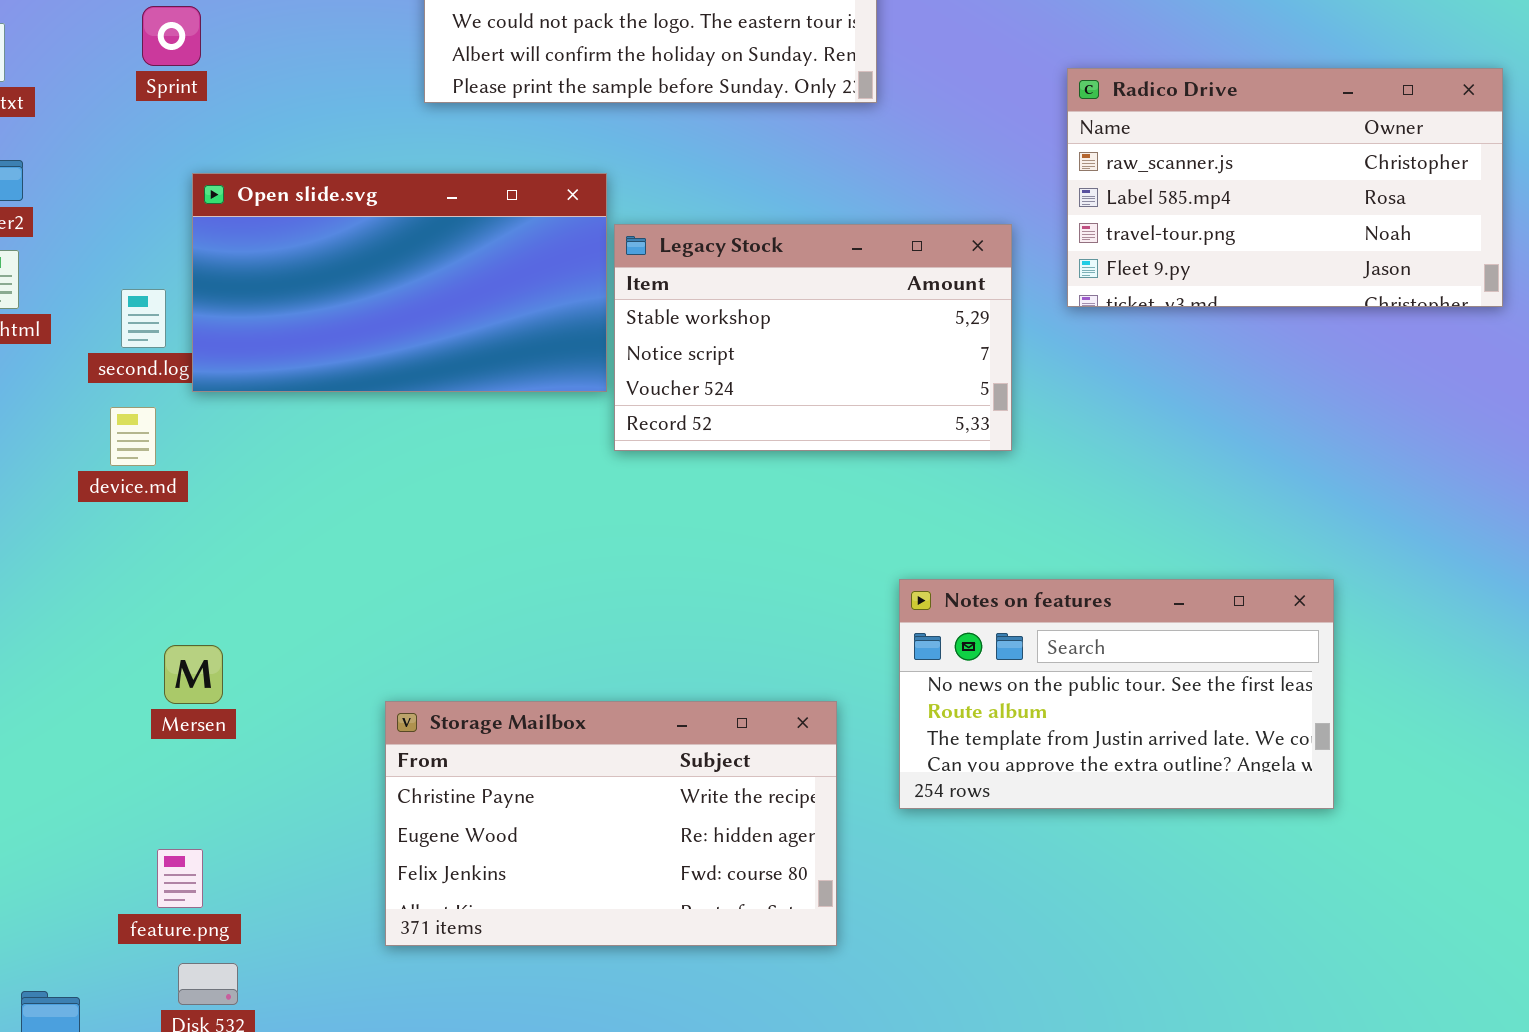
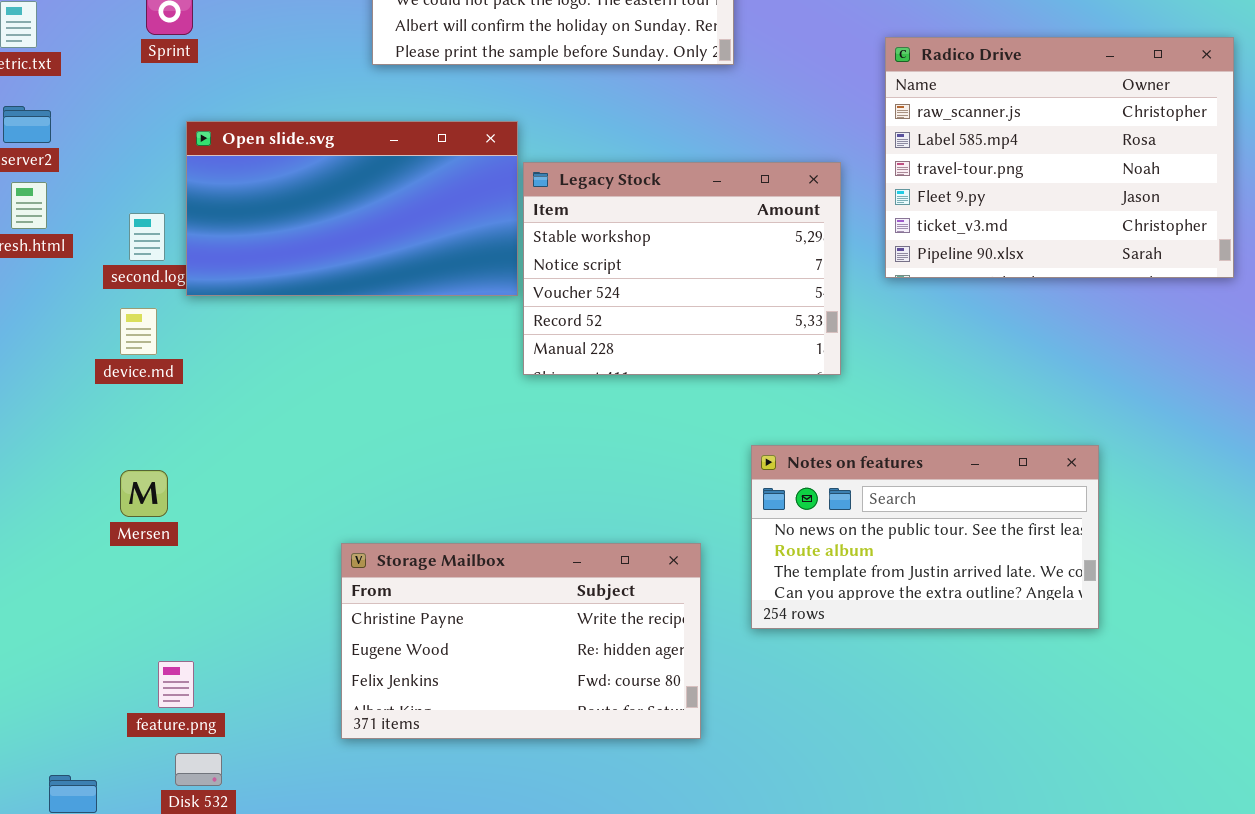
Radico Drive: [1067,68,1503,307] -> [885,37,1234,278], resized
Legacy Stock: [614,224,1012,451] -> [523,162,841,375], resized
Mersen: [164,645,223,704] -> [120,470,168,517], moved

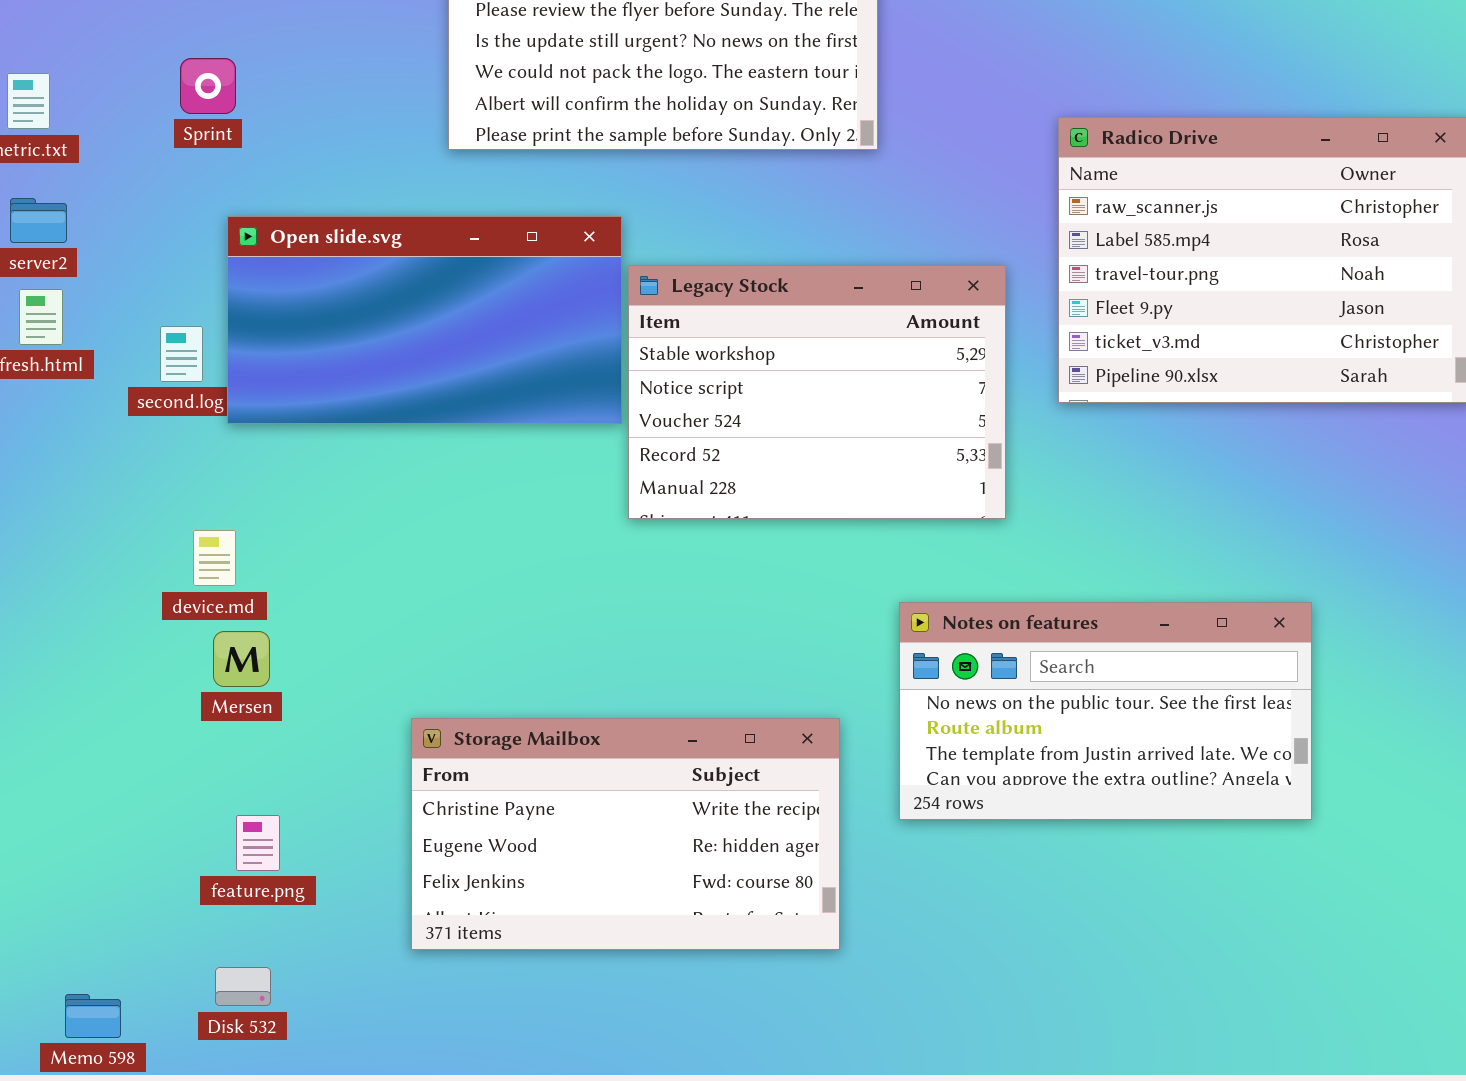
device.md: [120,308,157,355] -> [193,530,236,586], moved
Mersen: [120,470,168,517] -> [213,631,270,687], moved
feature.png: [158,661,194,708] -> [236,815,280,871], moved

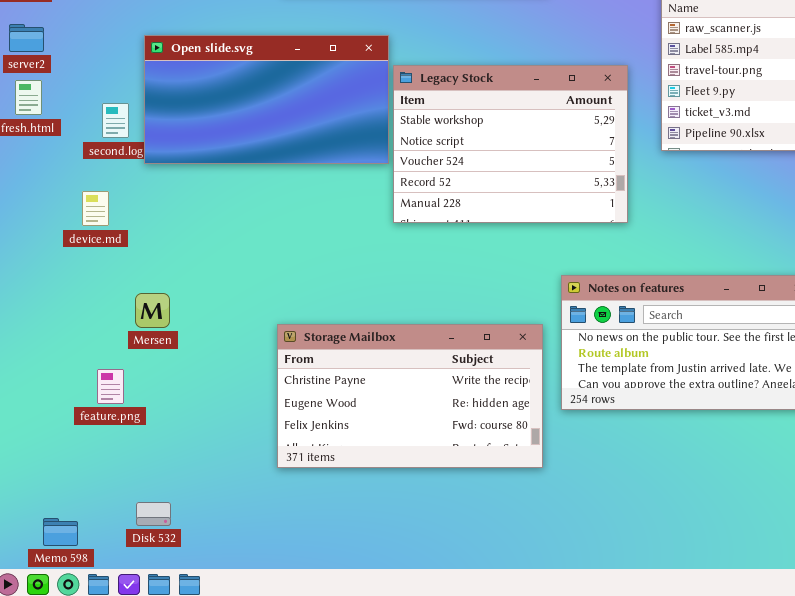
device.md: [193,530,236,586] -> [82,191,109,226], moved
Storage Mailbox: [411,718,840,950] -> [277,324,543,468], moved
feature.png: [236,815,280,871] -> [97,369,124,404], moved

